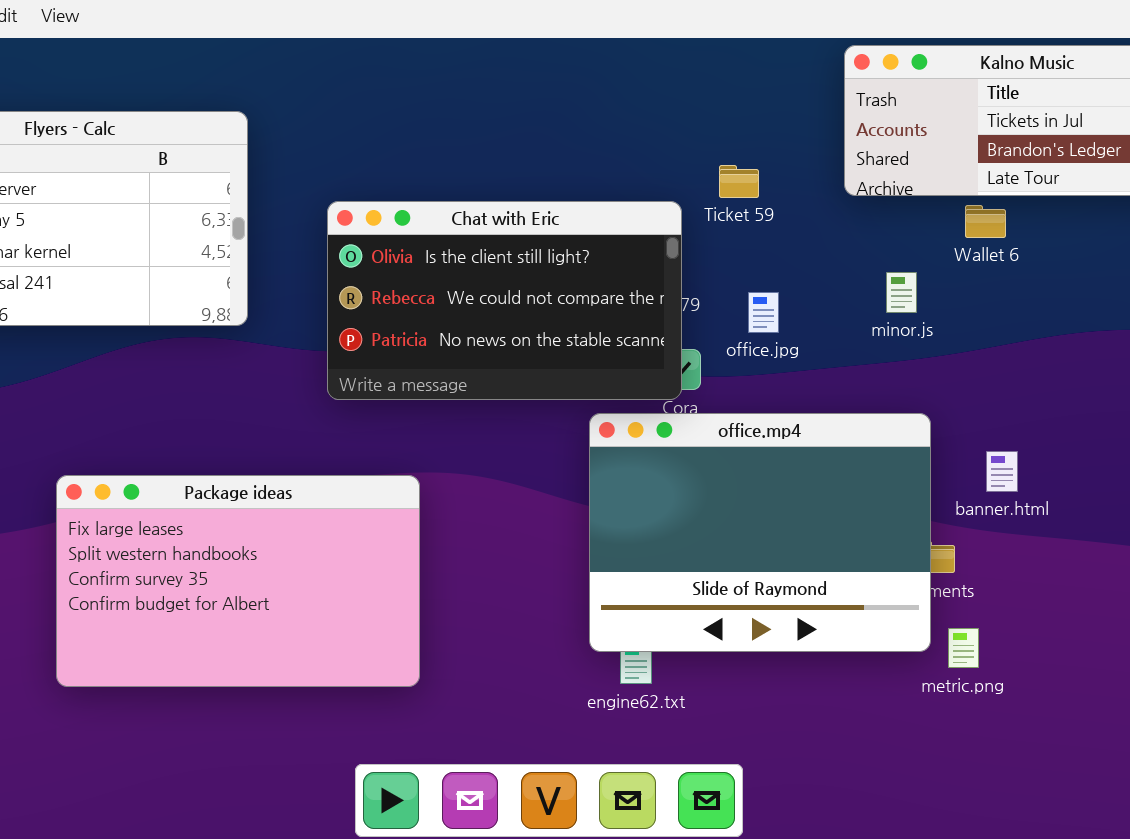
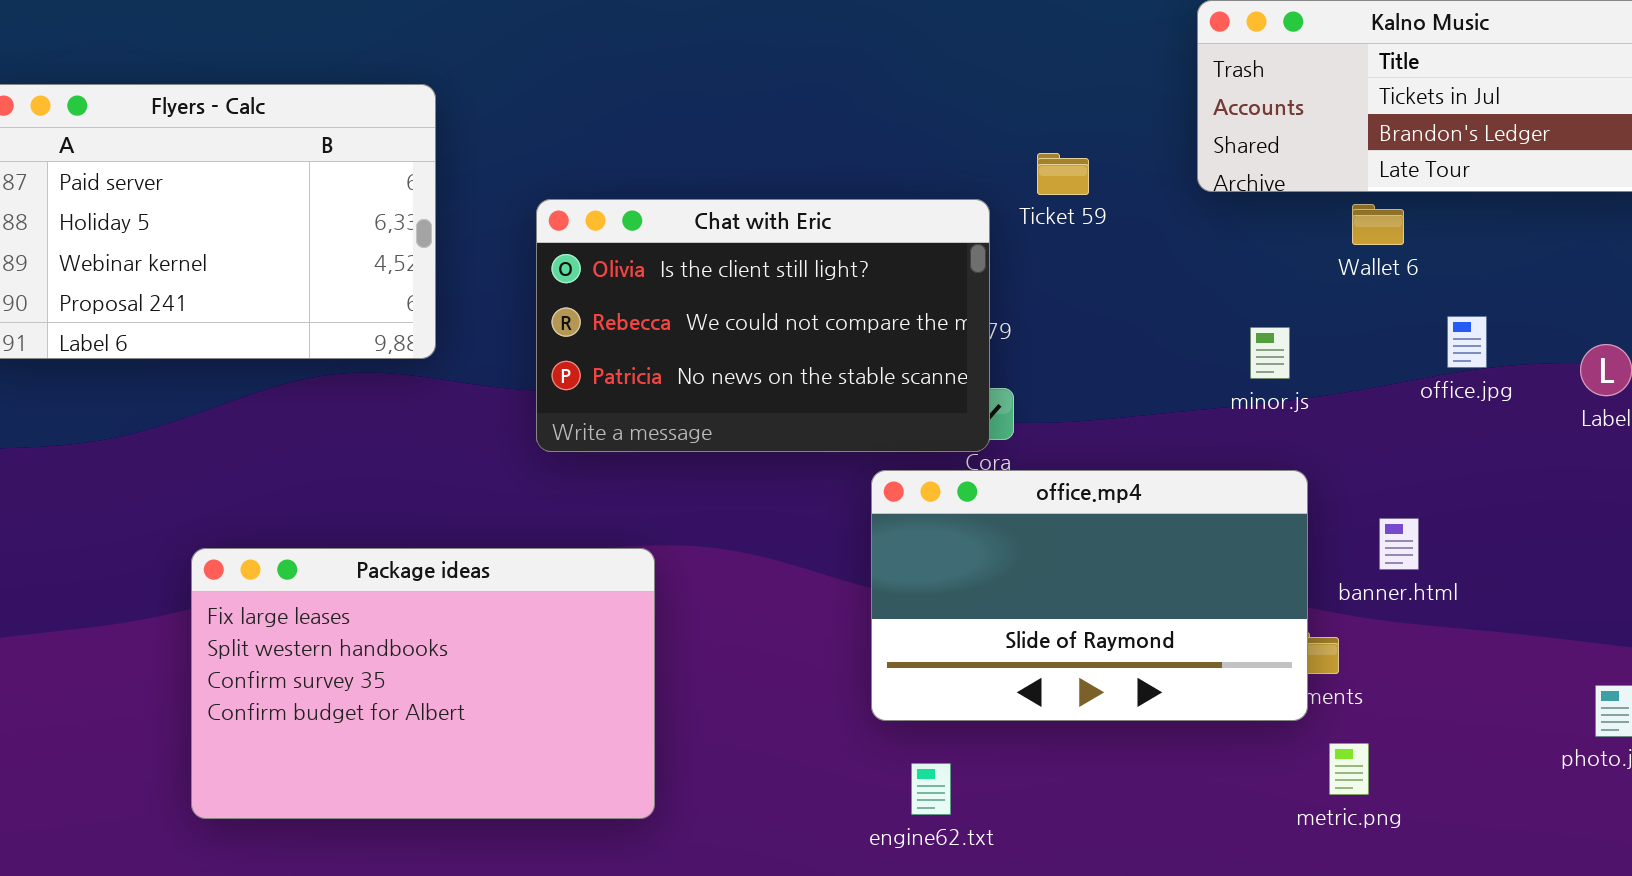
minor.js: [886,272,917,313] -> [1250,327,1290,379], moved
office.jpg: [748,292,779,333] -> [1447,316,1487,368], moved
office.mp4: [589,413,931,652] -> [871,470,1308,721], resized

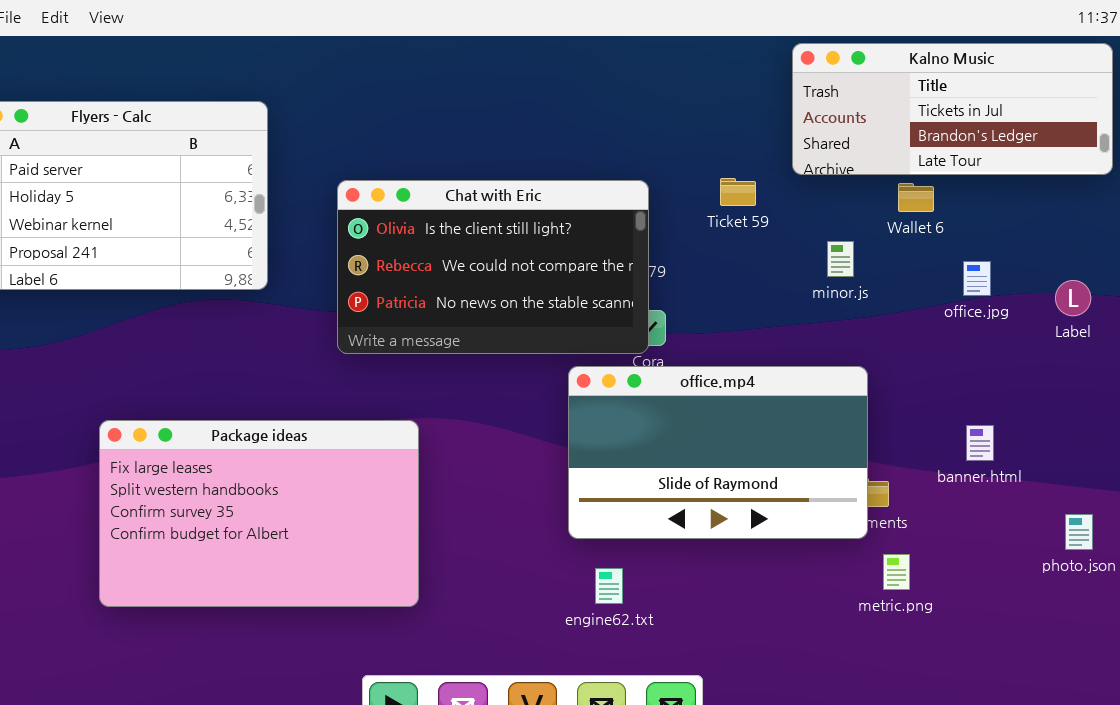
Ticket 59: [1037,153,1089,195] -> [720,178,756,206], moved
minor.js: [1250,327,1290,379] -> [827,241,854,277], moved
banner.html: [1379,518,1419,570] -> [966,425,994,461], moved

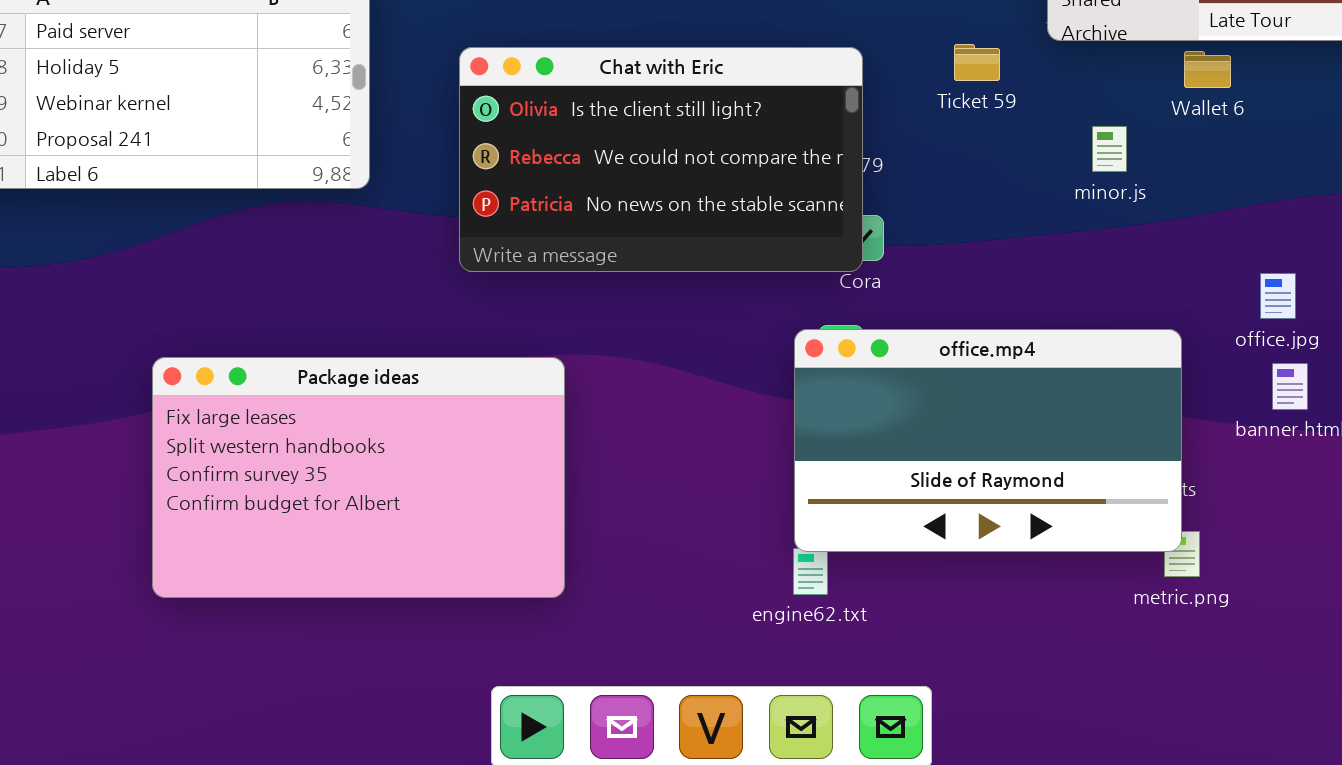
office.jpg: [963,261,991,296] -> [1260,273,1296,319], moved
office.mp4: [568,366,868,539] -> [794,329,1182,552], moved

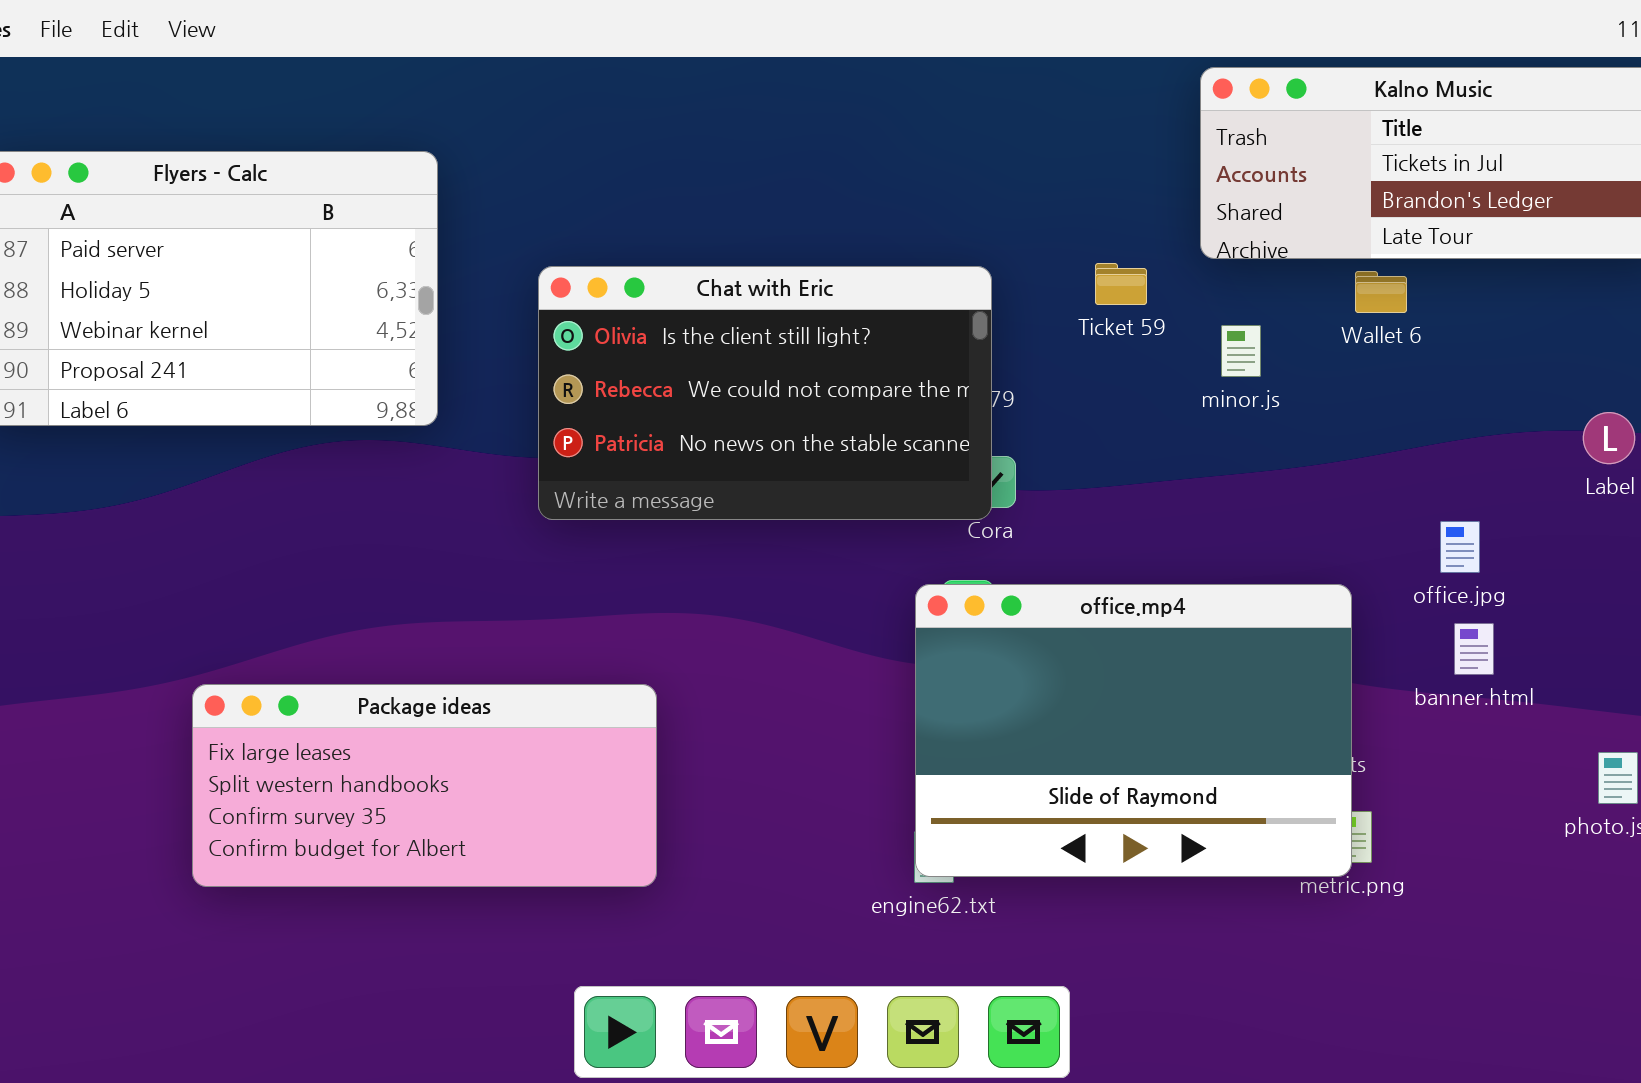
minor.js: [1092,126,1127,172] -> [1221,325,1261,377], moved
office.mp4: [794,329,1182,552] -> [915,584,1352,877], resized
Package ideas: [152,357,565,598] -> [192,684,657,887], resized

